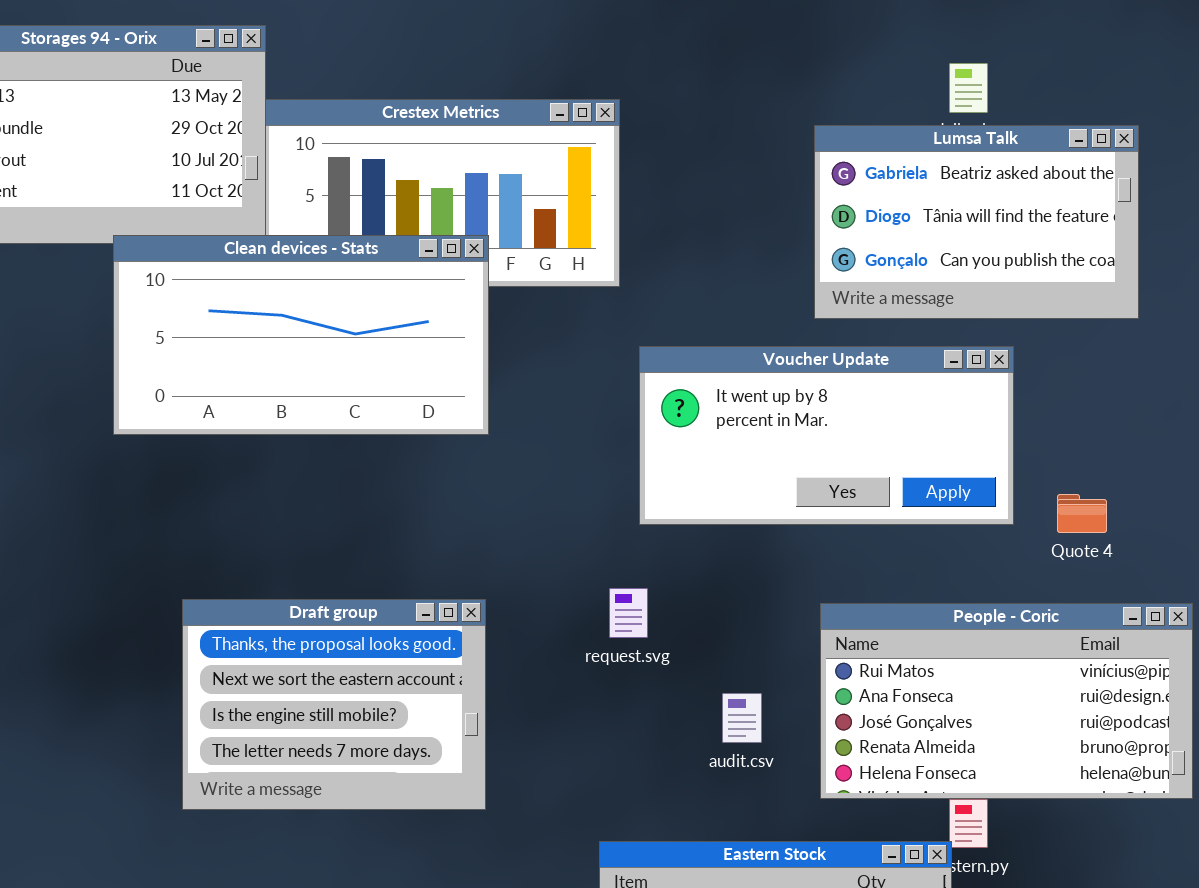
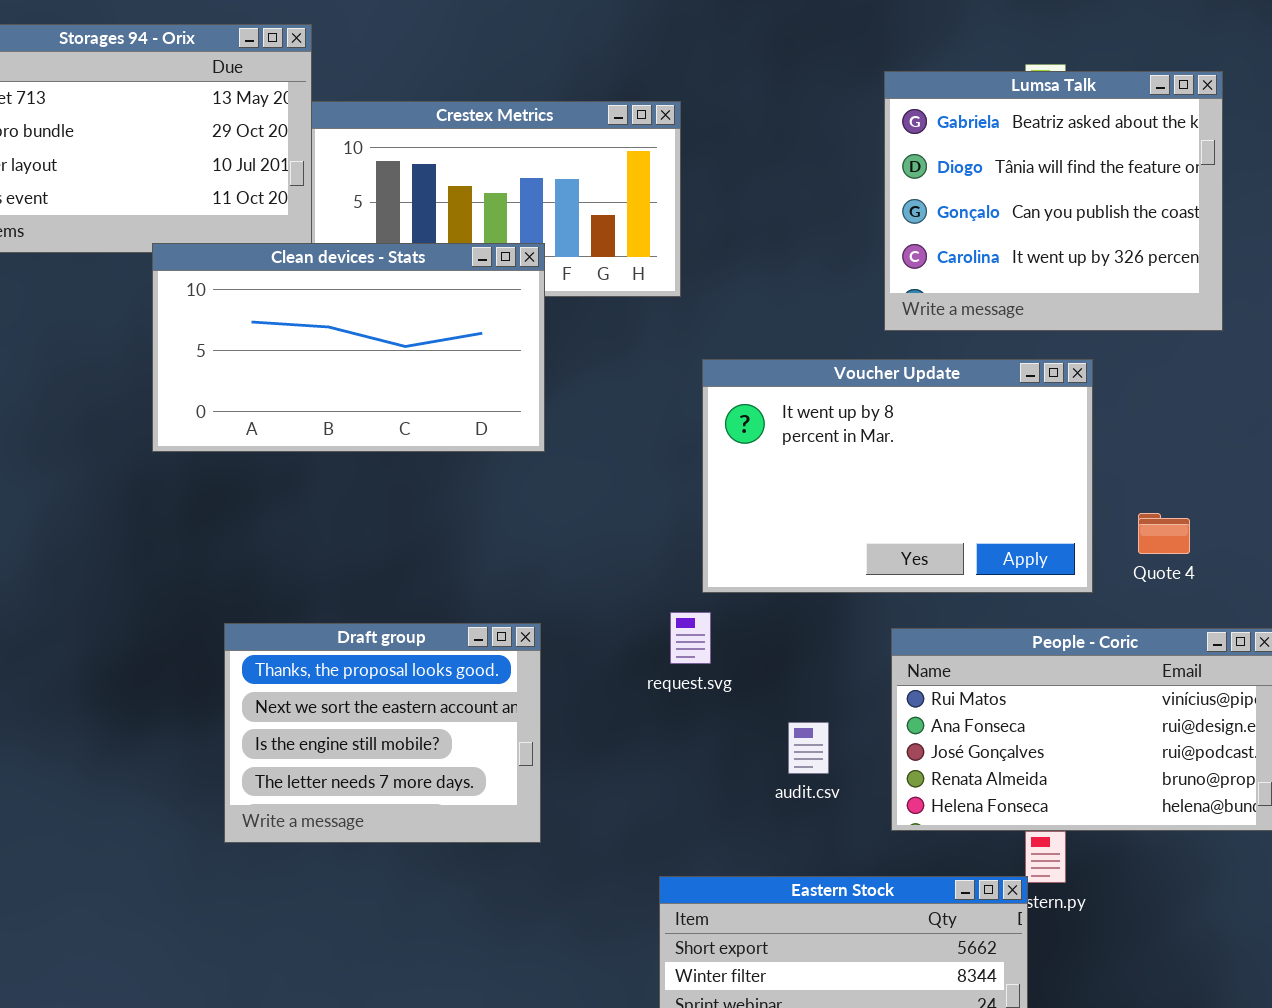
Lumsa Talk: [814,125,1139,319] -> [884,71,1223,331], resized
Voucher Update: [639,346,1014,525] -> [702,359,1093,593], resized

